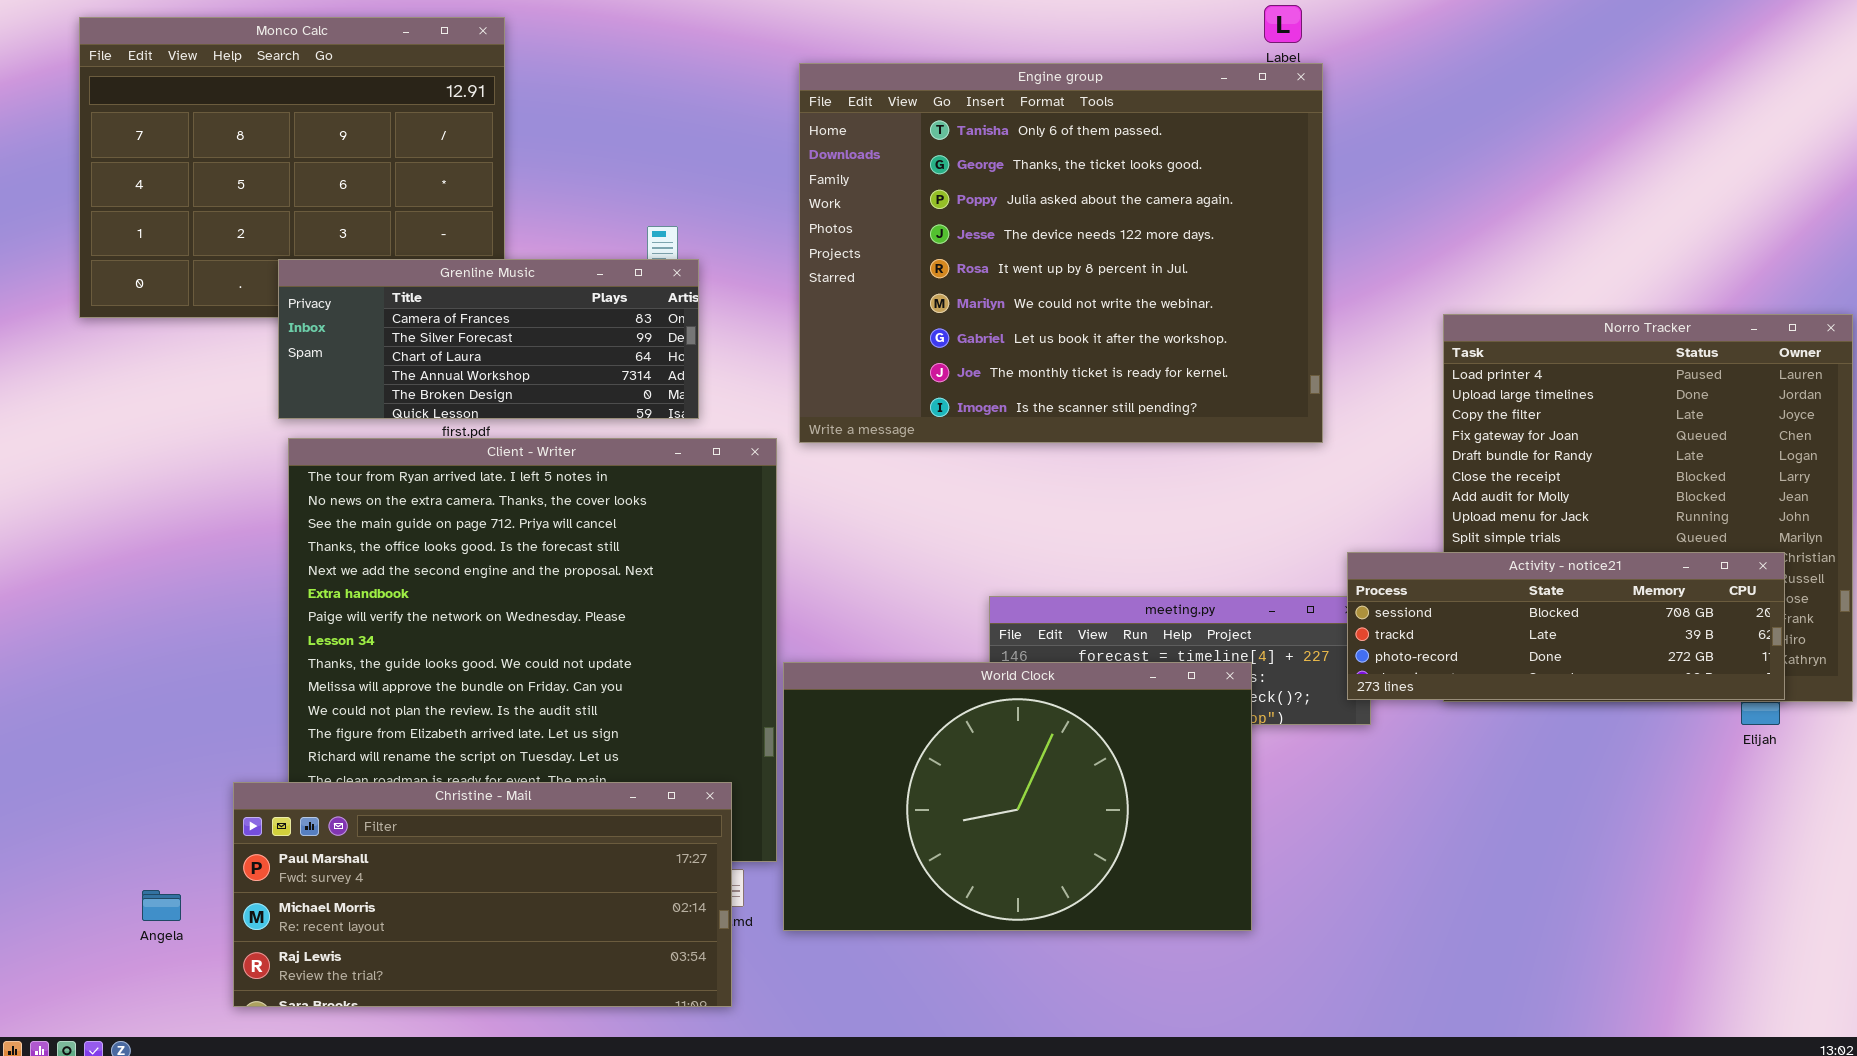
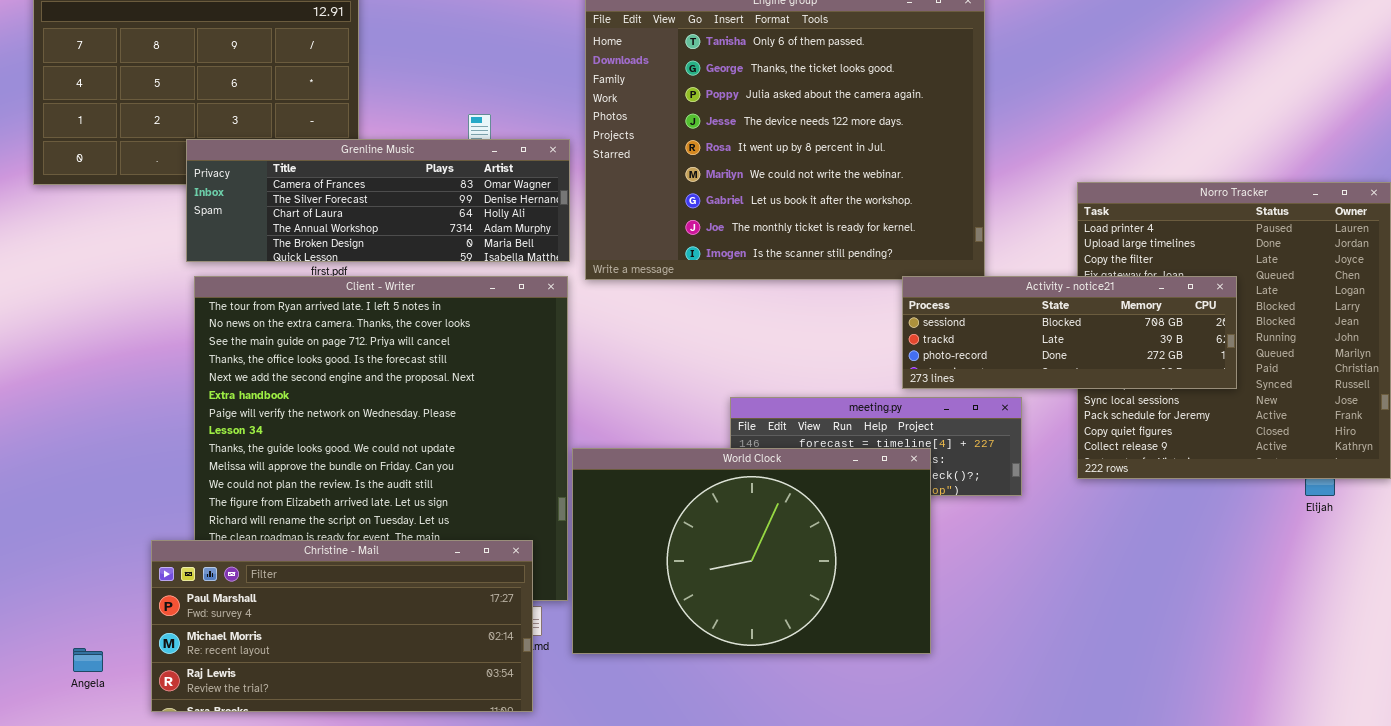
Grenline Music: [278,259,699,419] -> [186,139,570,262], resized
Activity - notice21: [1347,552,1785,700] -> [902,276,1237,389], moved
Angela: [142,890,181,921] -> [73,648,103,672], moved

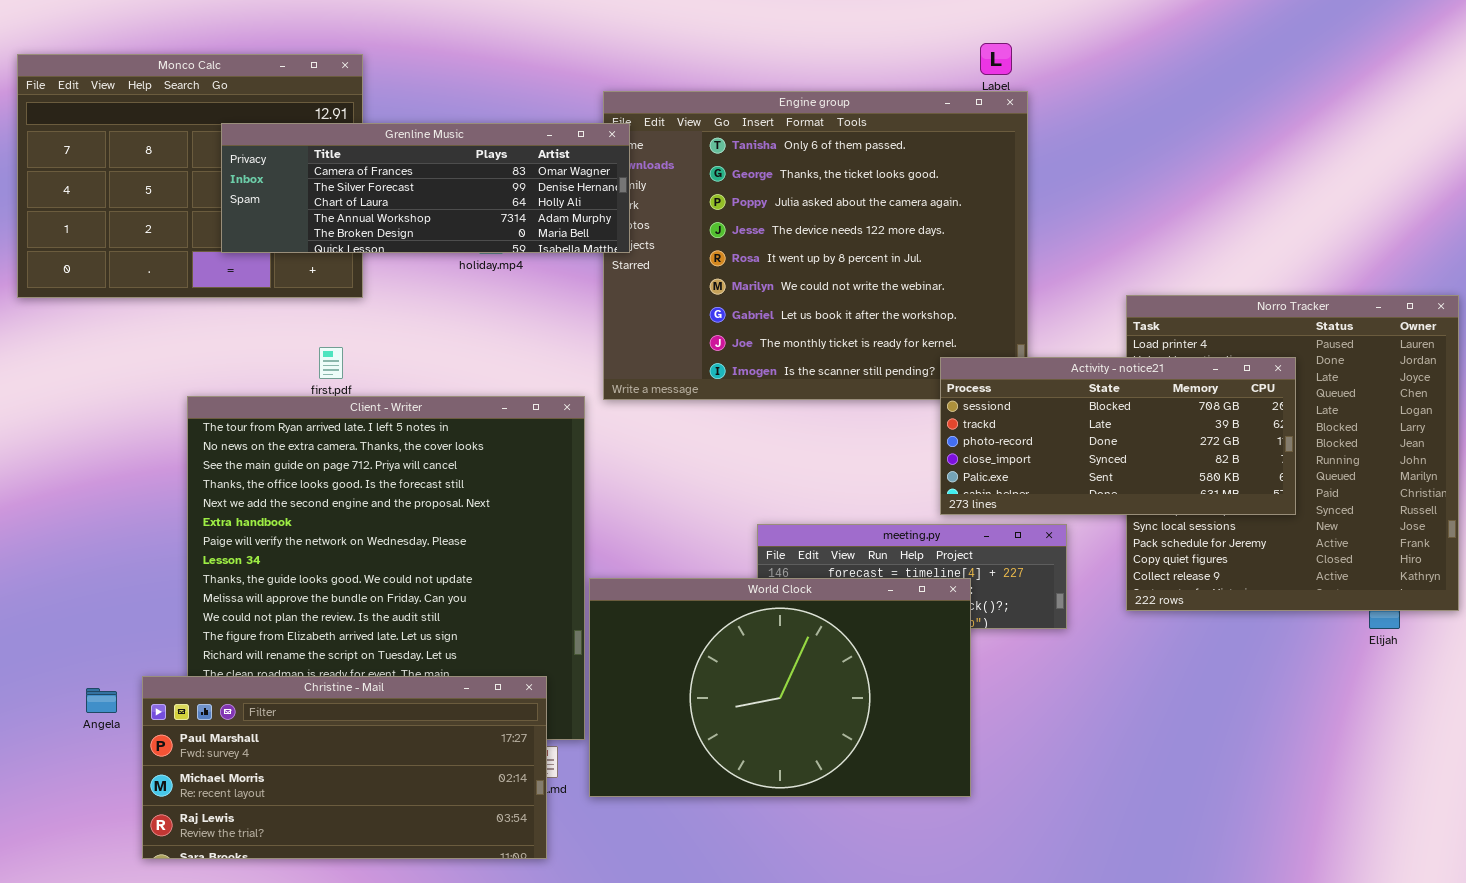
Grenline Music: [186,139,570,262] -> [221,123,630,253], moved
Activity - notice21: [902,276,1237,389] -> [940,357,1296,515], resized
Angela: [73,648,103,672] -> [86,688,117,713], moved

